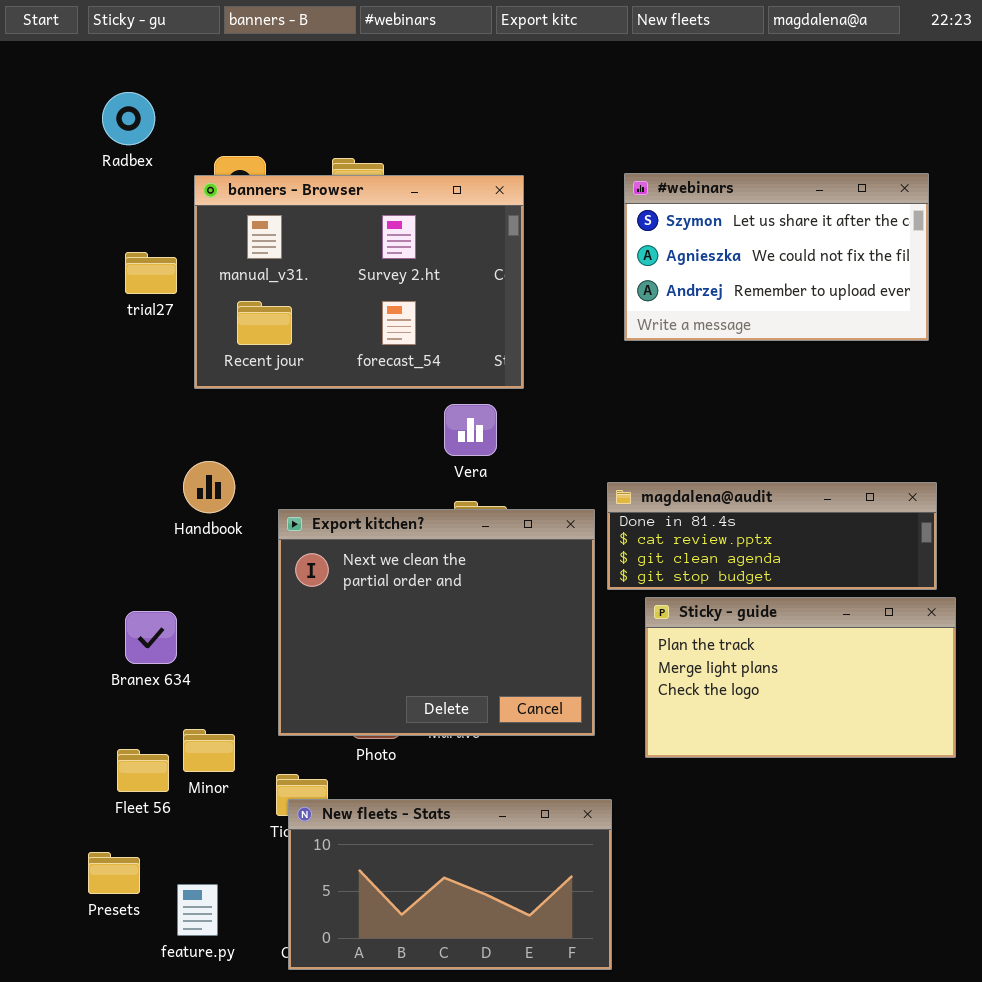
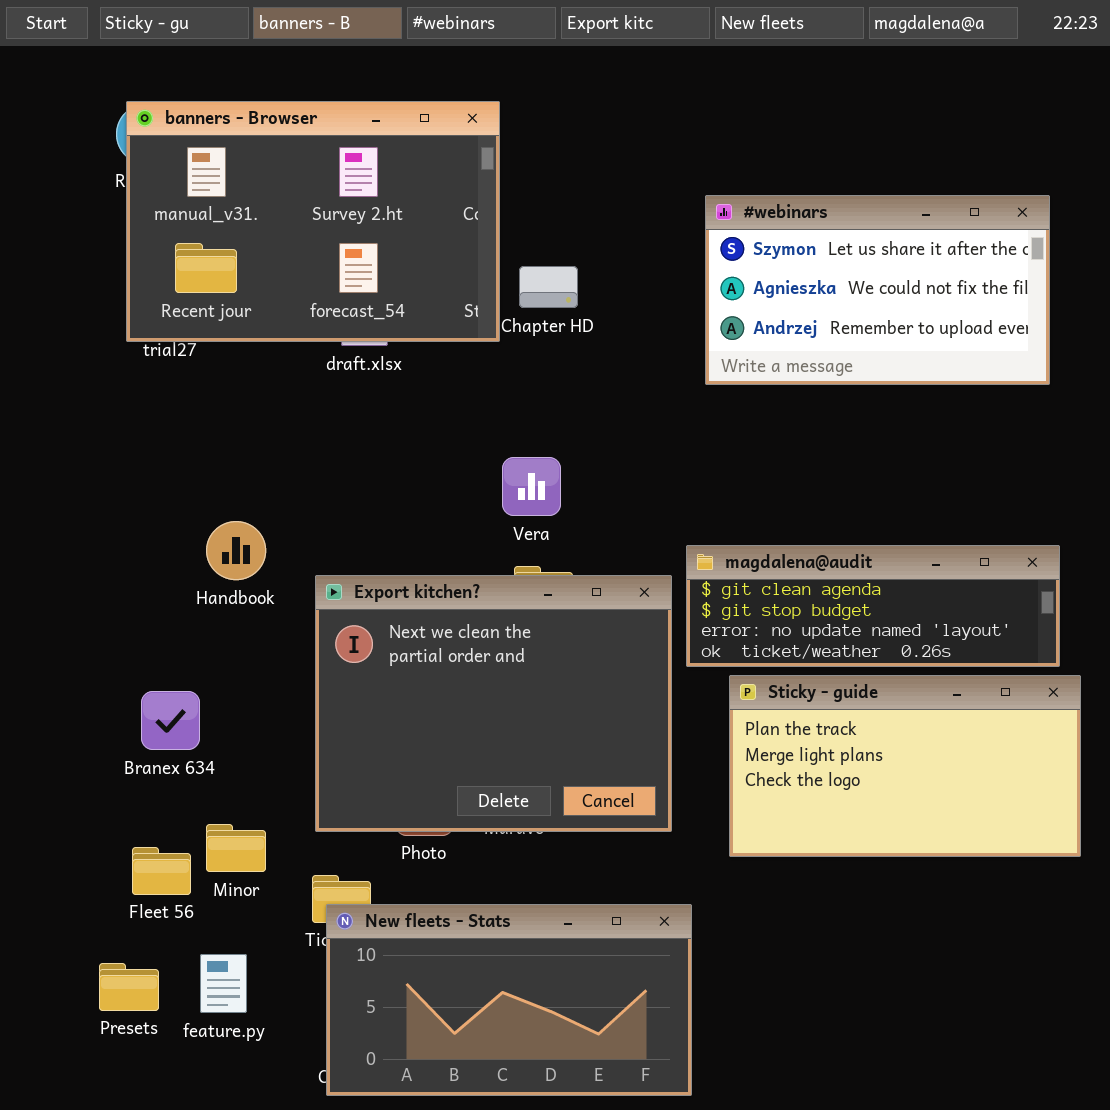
banners - Browser: [194,175,524,389] -> [126,101,500,342], moved
magdalena@audit: [607,482,937,590] -> [686,545,1060,667], scrolled down 2 rows
feature.py: [177,884,218,936] -> [200,954,247,1013], moved

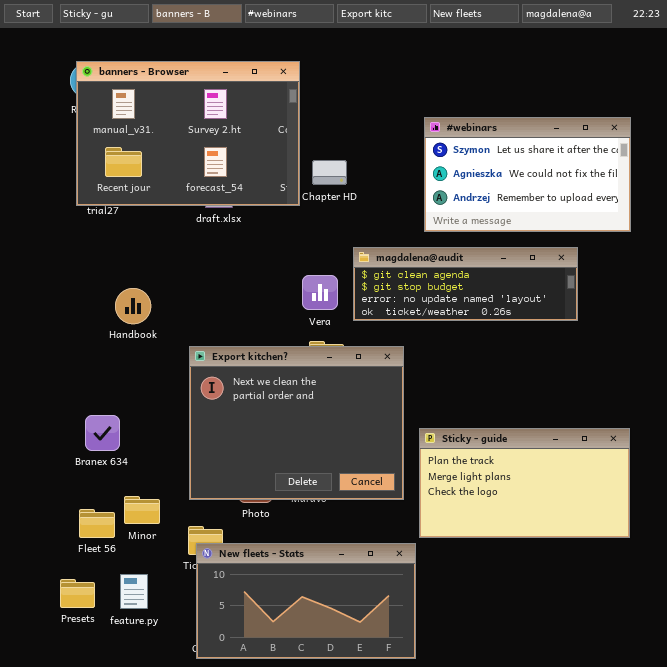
Handbook: [206,521,266,580] -> [115,288,151,324], moved
magdalena@audit: [686,545,1060,667] -> [353,247,578,321], moved
Sticky - guide: [729,675,1081,857] -> [419,428,630,538], moved

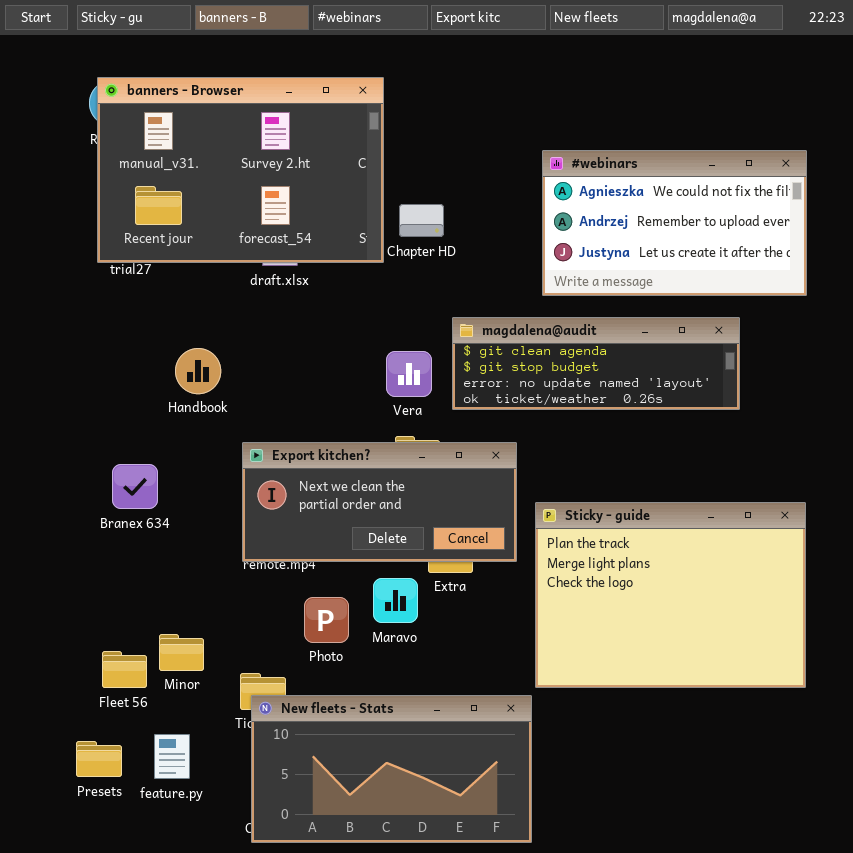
#webinars: [424,117,631,232] -> [542,150,807,296], scrolled down 1 row
Handbook: [115,288,151,324] -> [175,348,221,394], moved
Export kitchen?: [189,346,404,500] -> [242,442,517,562], resized
Branex 634: [85,415,120,451] -> [112,464,158,509], moved
Sticky - guide: [419,428,630,538] -> [535,502,806,688], resized

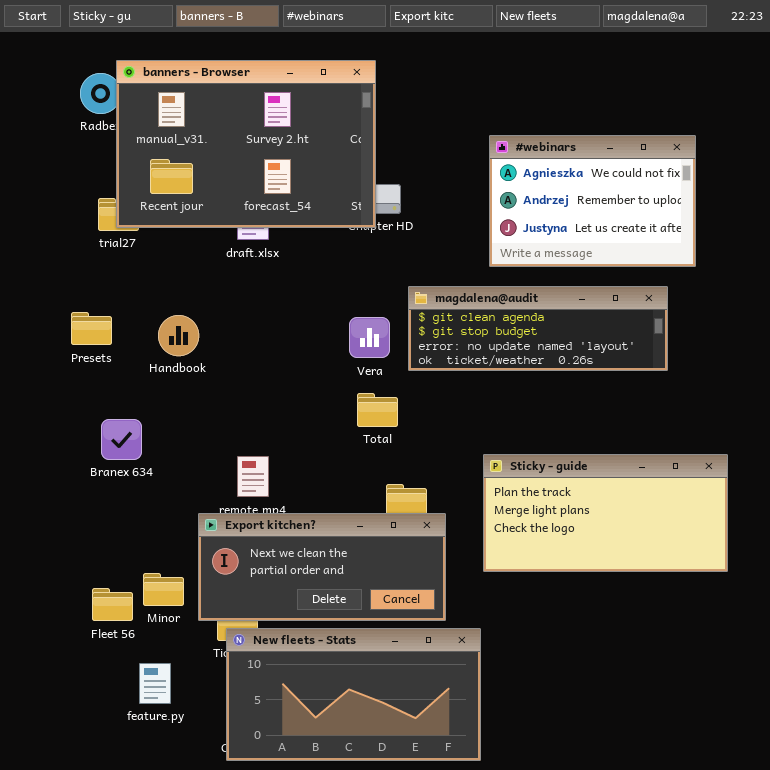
banners - Browser: [97,77,384,263] -> [116,60,376,228], moved
#webinars: [542,150,807,296] -> [489,135,696,267], resized
Export kitchen?: [242,442,517,562] -> [198,513,446,621], moved
Sticky - guide: [535,502,806,688] -> [483,454,728,572], resized
Presets: [76,741,122,777] -> [71,312,112,345], moved

